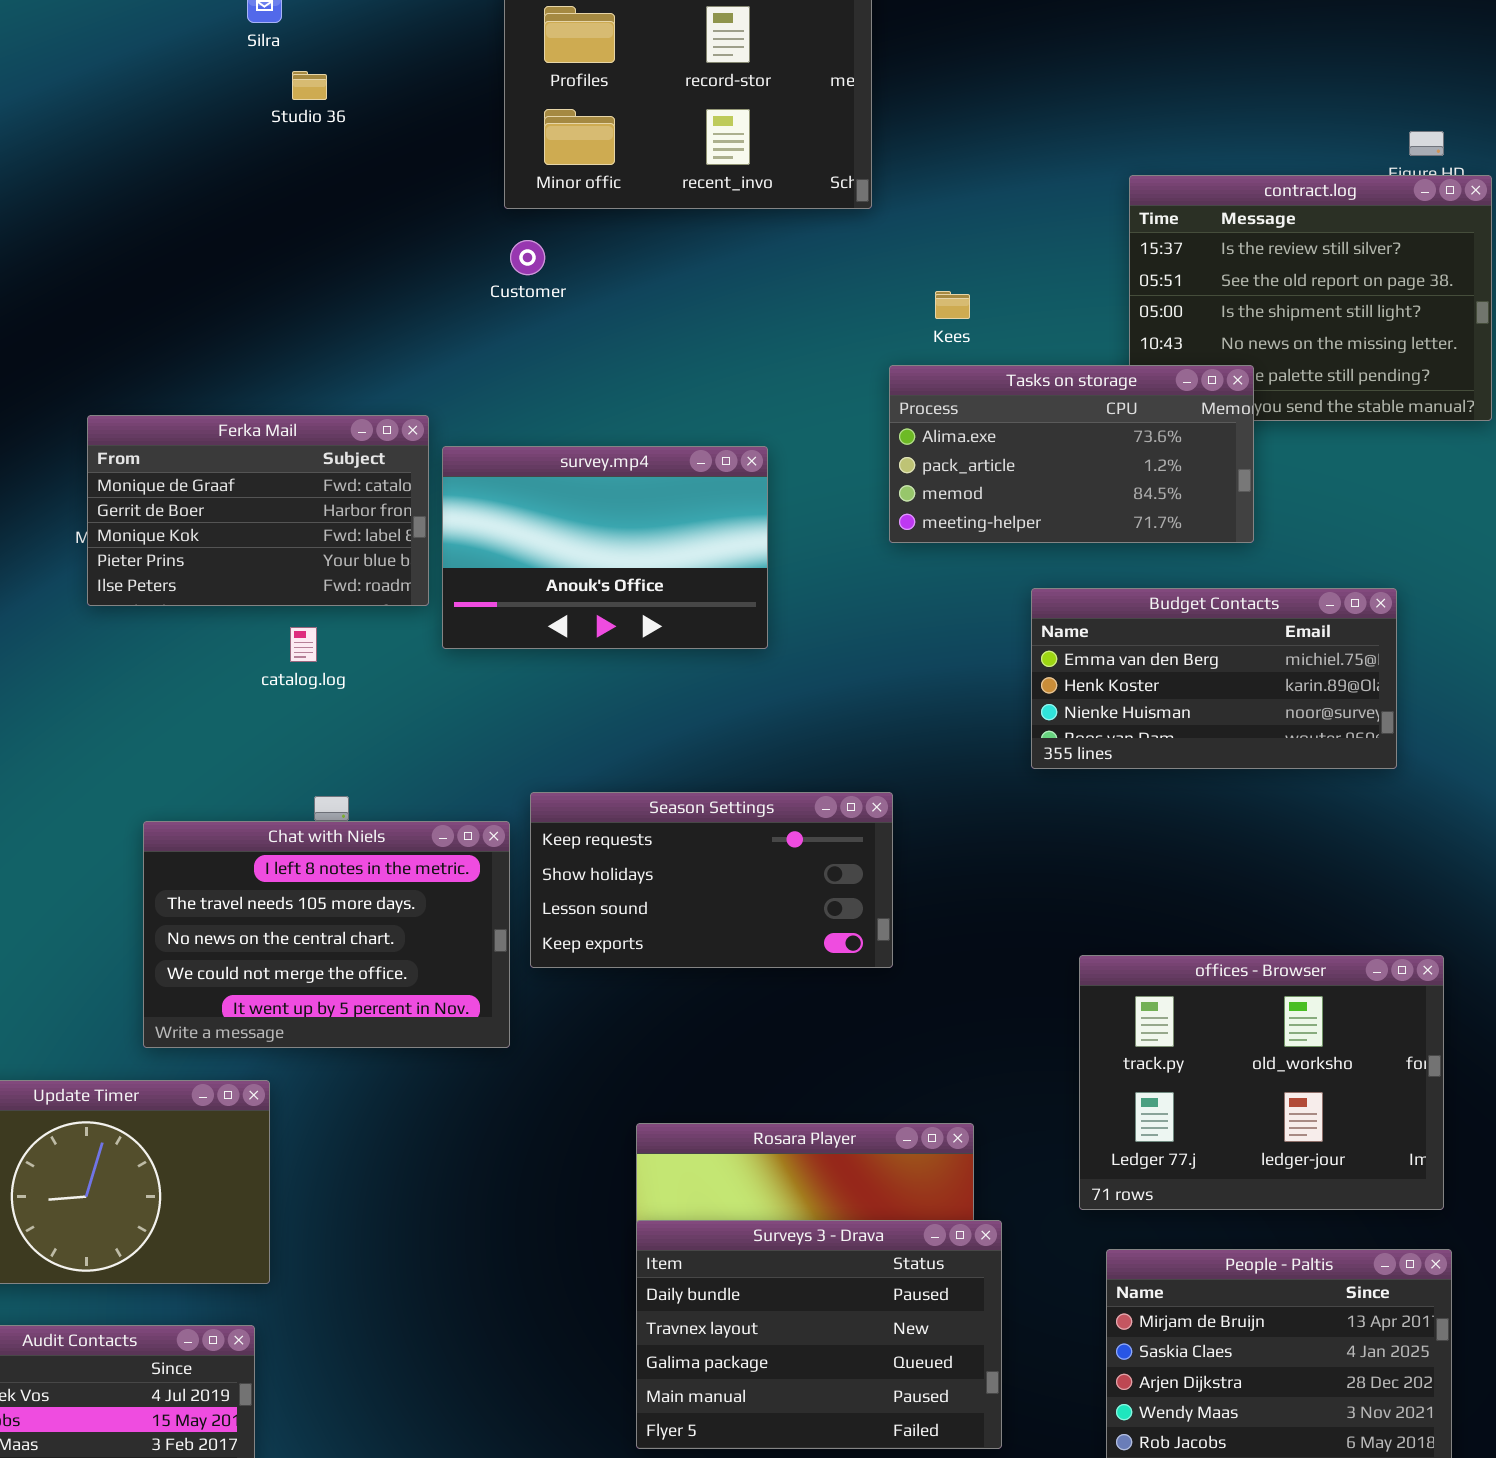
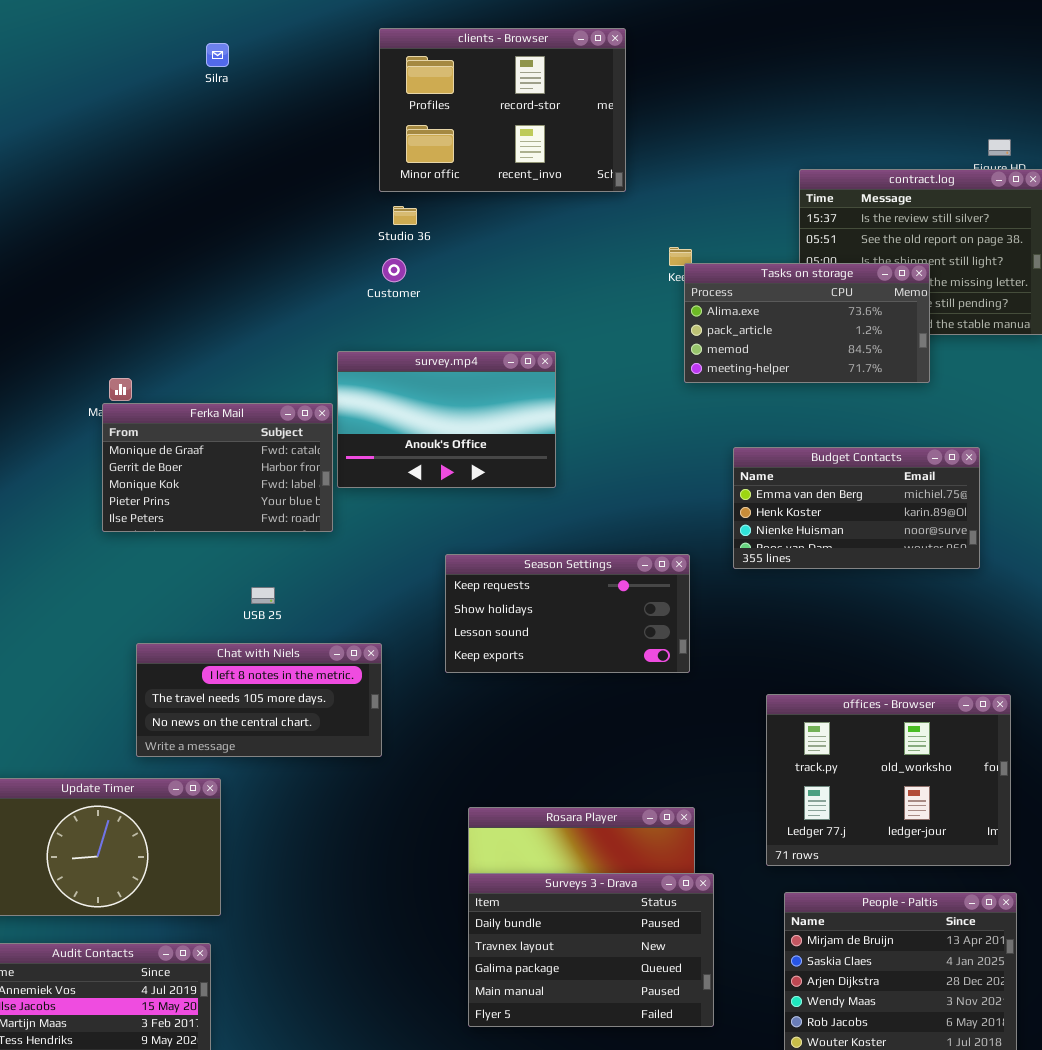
Studio 36: [292,71,327,100] -> [393,206,417,225], moved
Customer: [510,240,545,275] -> [382,258,406,282], moved
Tasks on storage: [889,365,1254,543] -> [684,263,930,383], moved
Ferka Mail: [87,415,429,606] -> [102,403,333,532], moved
Season Settings: [530,792,893,968] -> [445,554,690,673], moved
Chat with Niels: [143,821,510,1048] -> [136,643,382,757], resized

